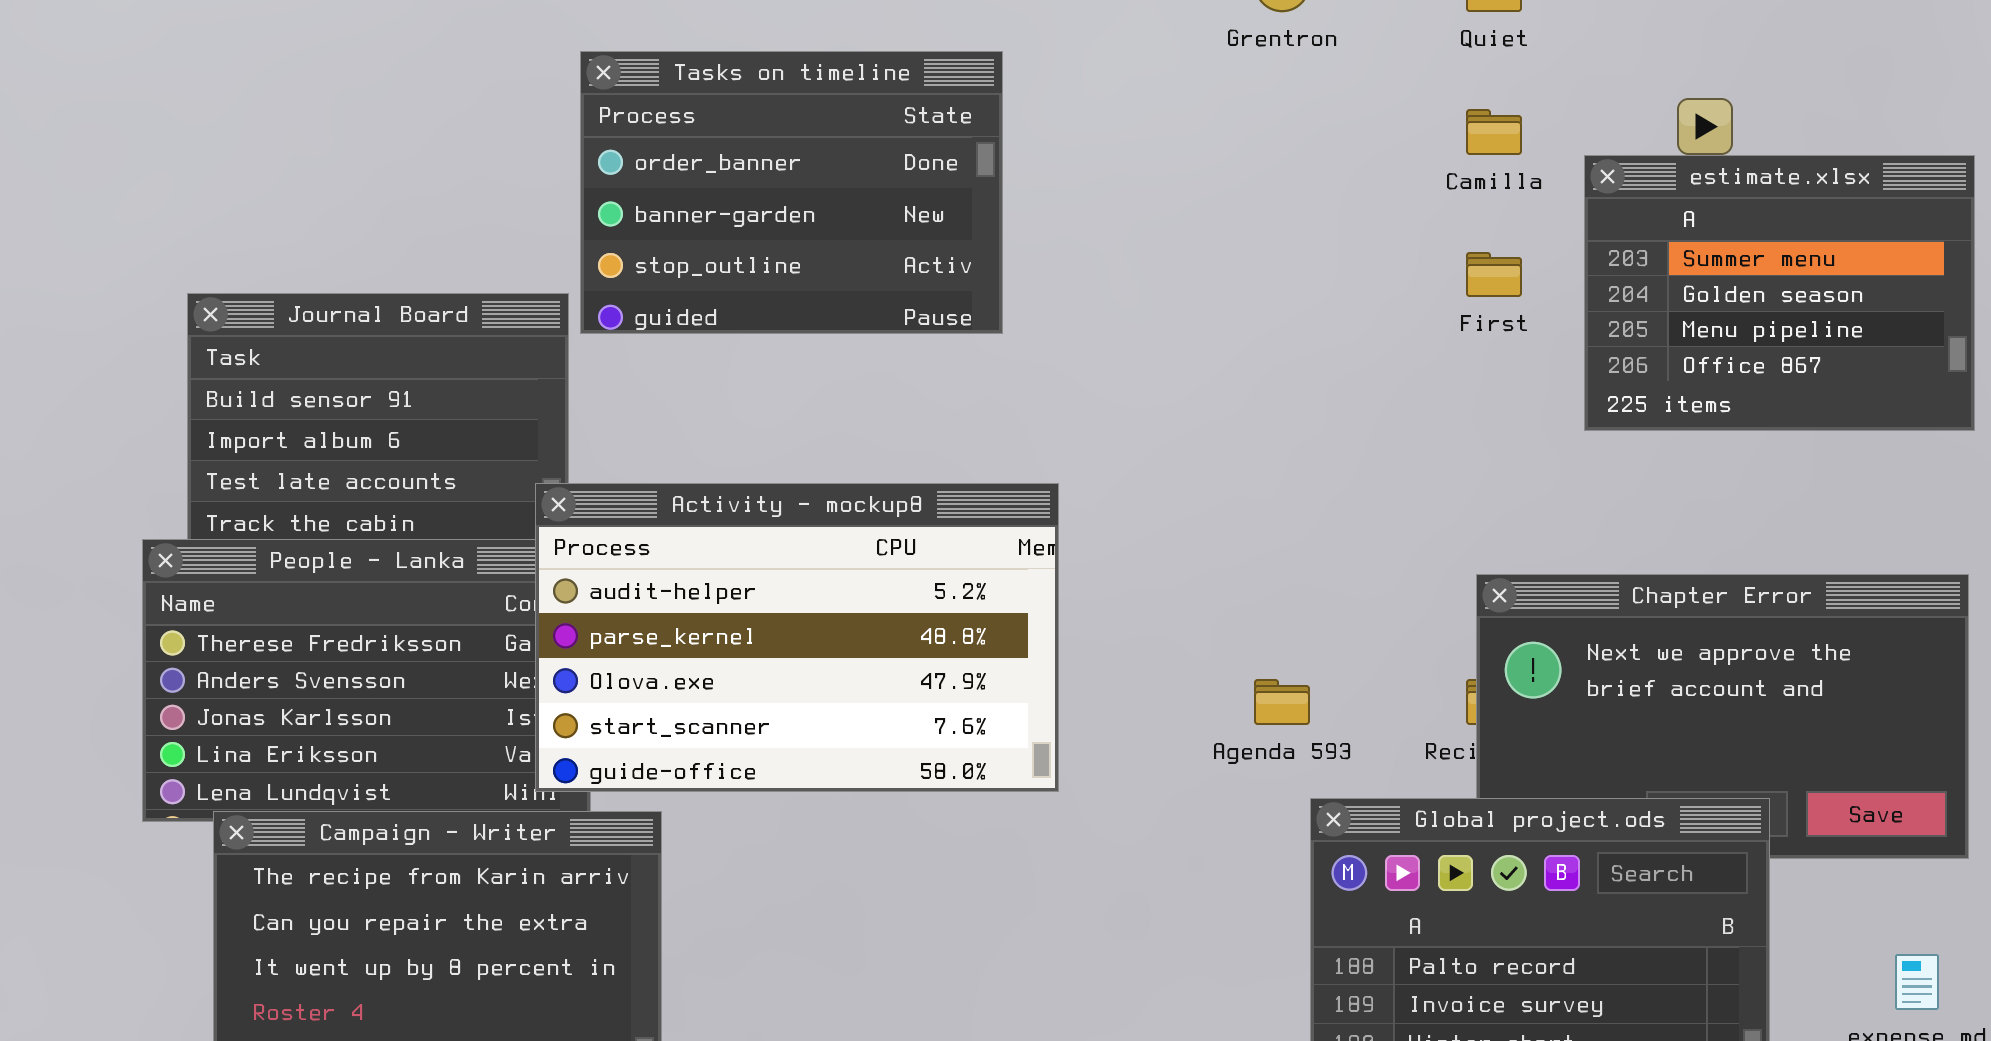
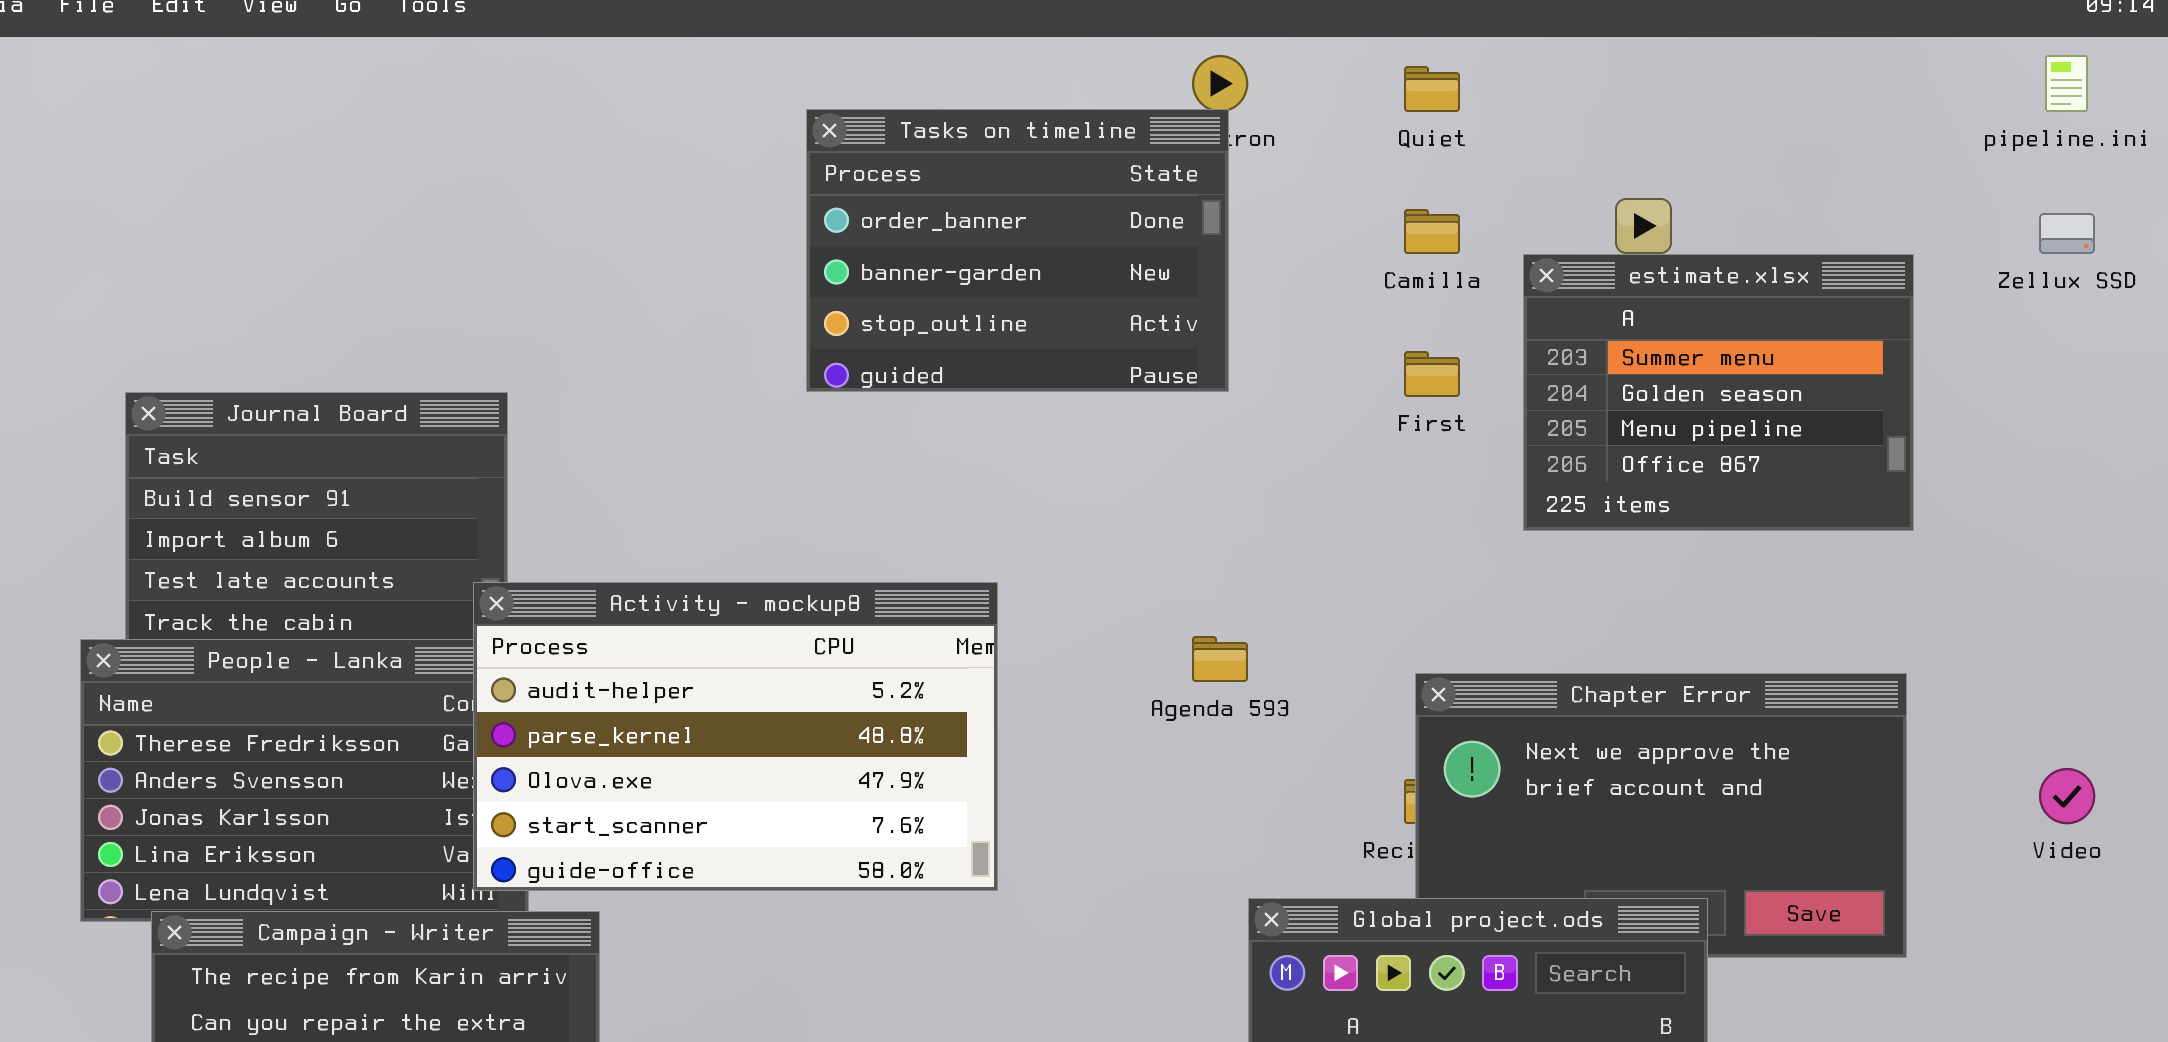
Tasks on timeline: [580,51,1003,334] -> [806,109,1229,392], moved
Agenda 593: [1254,679,1310,725] -> [1192,636,1248,682], moved

